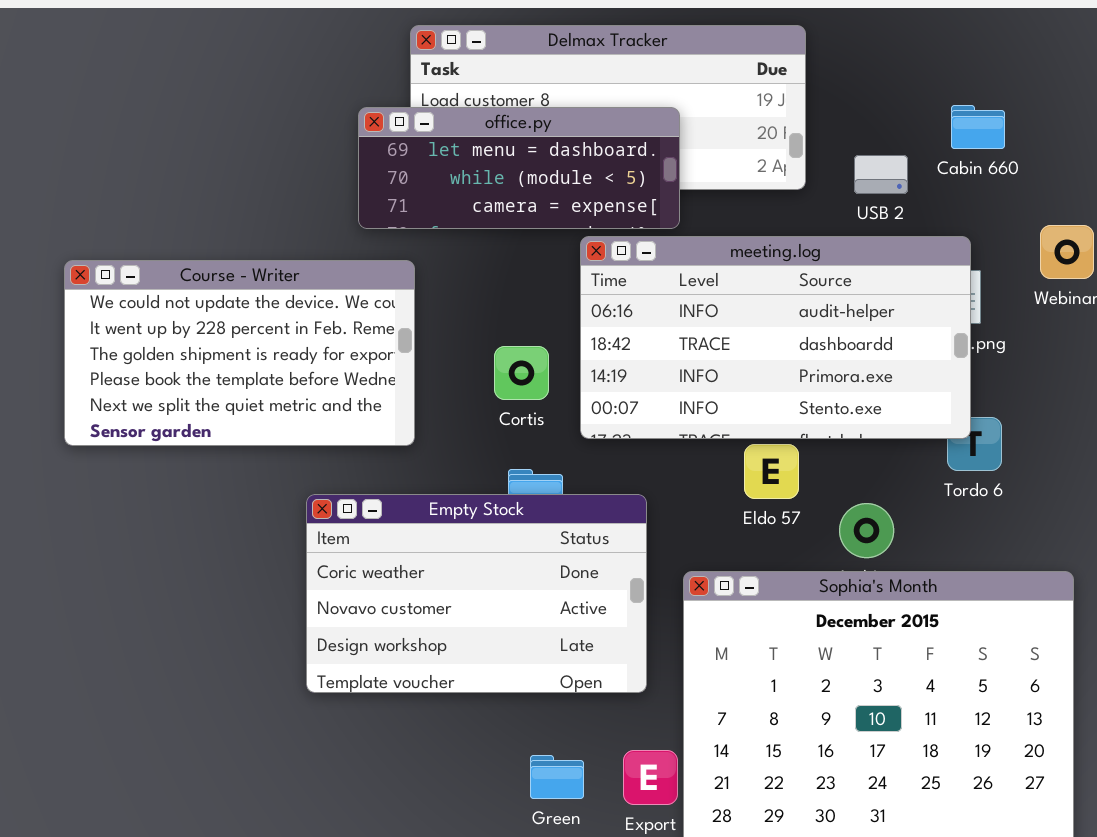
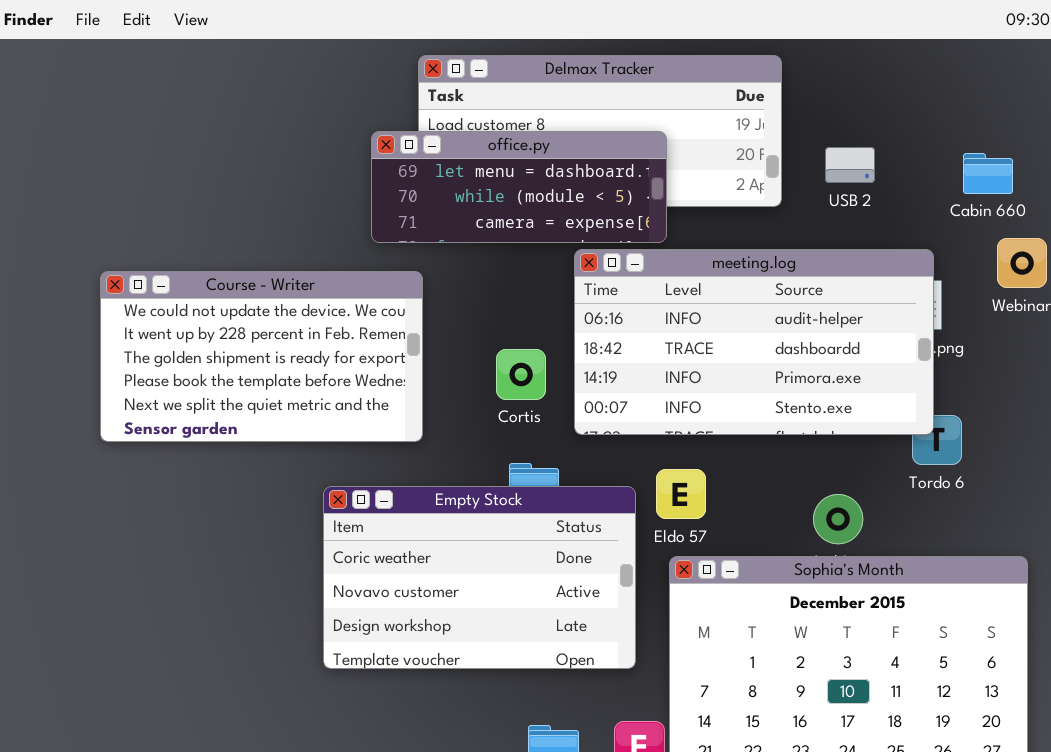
Cabin 660: [951,105,1005,149] -> [963,153,1013,194], moved
USB 2: [854,155,908,194] -> [825,147,875,183], moved
Eldo 57: [744,444,799,499] -> [656,469,706,519], moved

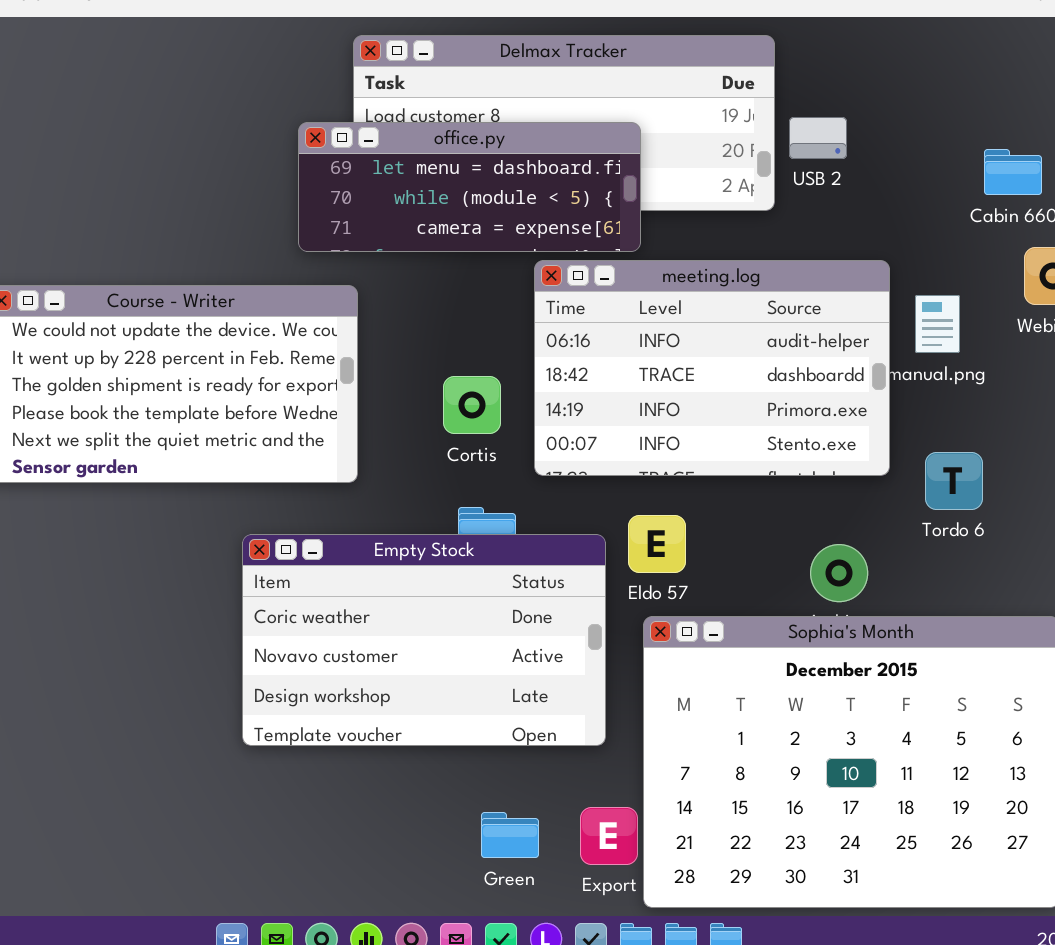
USB 2: [825,147,875,183] -> [789,117,847,159], moved
meeting.log: [574,249,934,435] -> [534,260,890,476], resized

